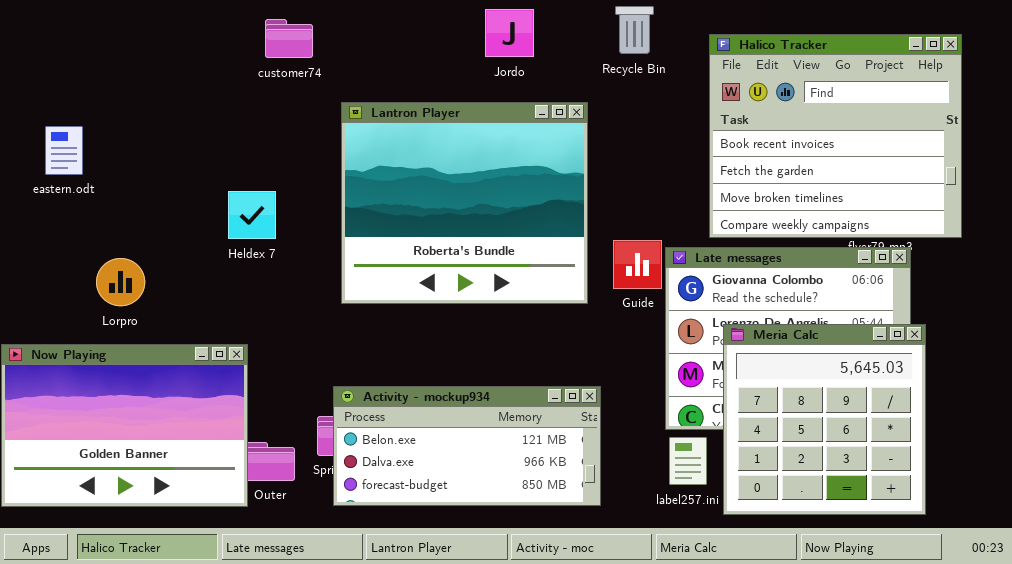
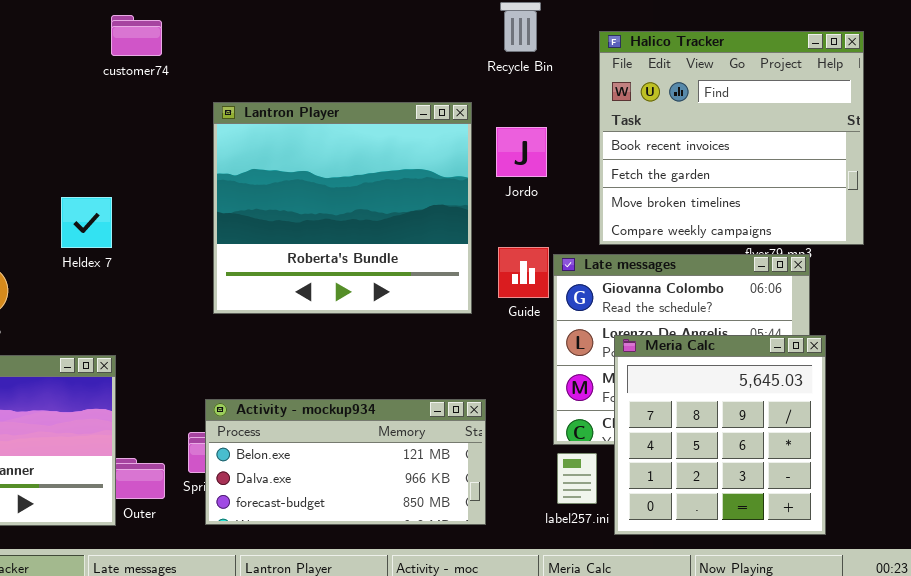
Jordo: [485,9,534,57] -> [496,127,547,177], moved
customer74: [265,19,313,58] -> [111,15,162,56], moved
Heldex 7: [228,191,276,239] -> [61,197,112,248], moved

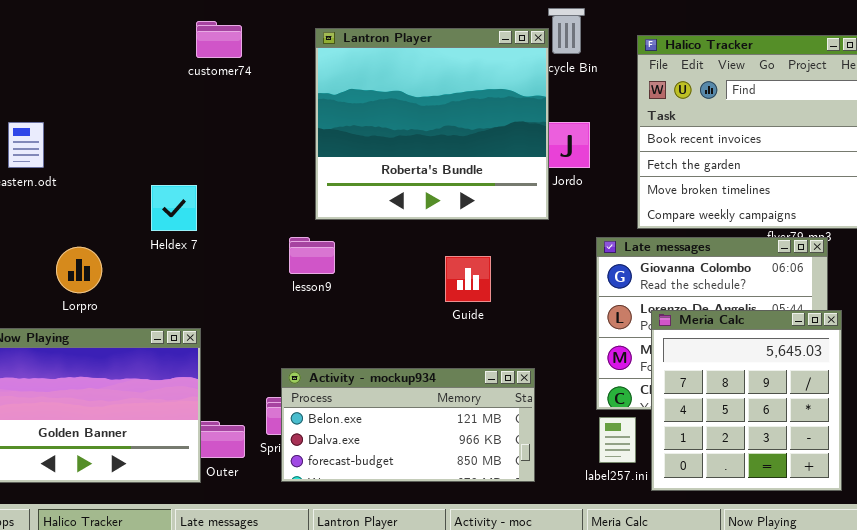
Lantron Player: [213,102,472,314] -> [315,28,549,220], moved
Guide: [498,247,549,298] -> [445,256,491,302], moved

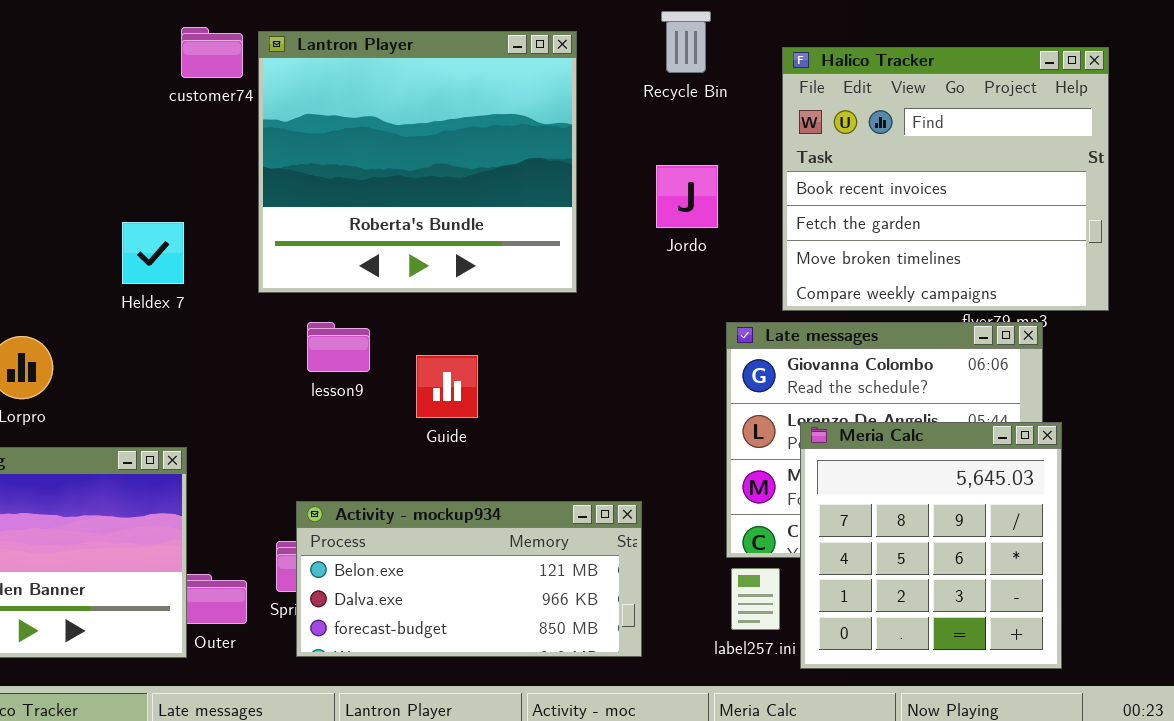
Lantron Player: [315,28,549,220] -> [258,31,577,293], moved
Heldex 7: [151,185,197,231] -> [122,222,184,284], moved
Guide: [445,256,491,302] -> [416,355,478,418], moved

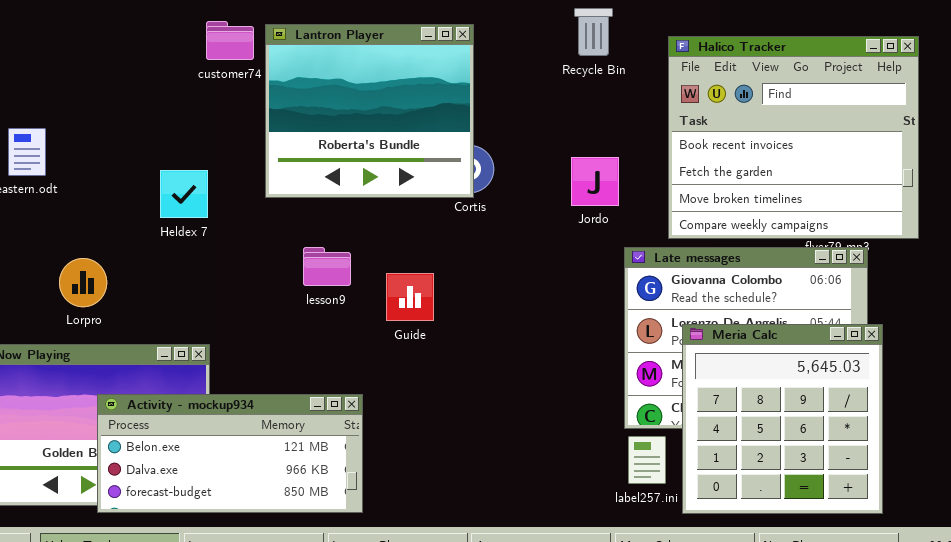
Lantron Player: [258,31,577,293] -> [265,24,474,198], resized
Jordo: [656,165,718,228] -> [571,157,619,206], moved
Activity - mockup934: [296,501,642,657] -> [97,394,363,513], moved

